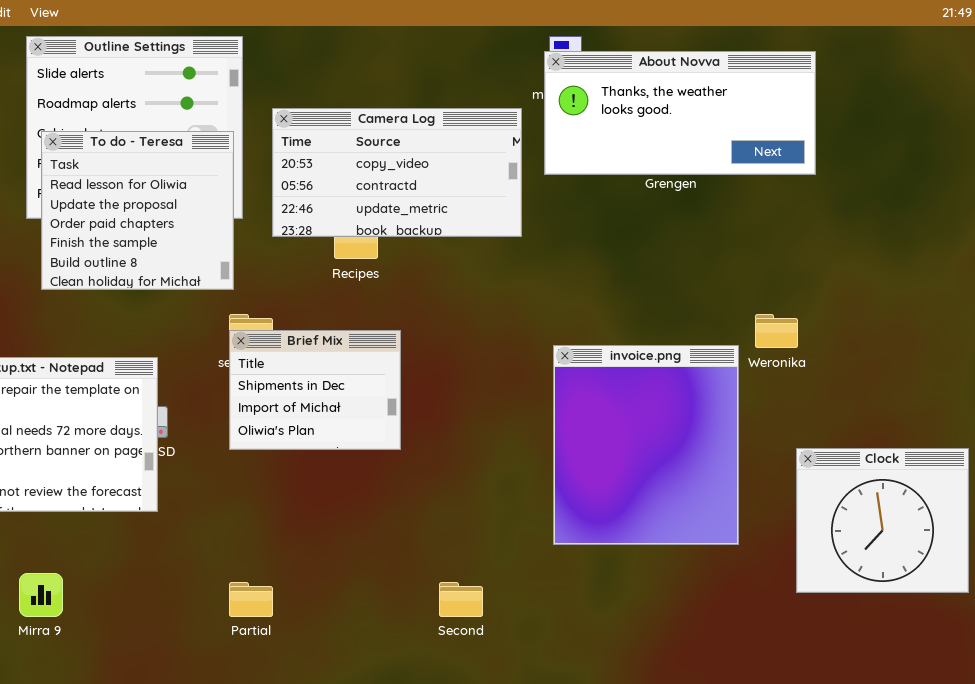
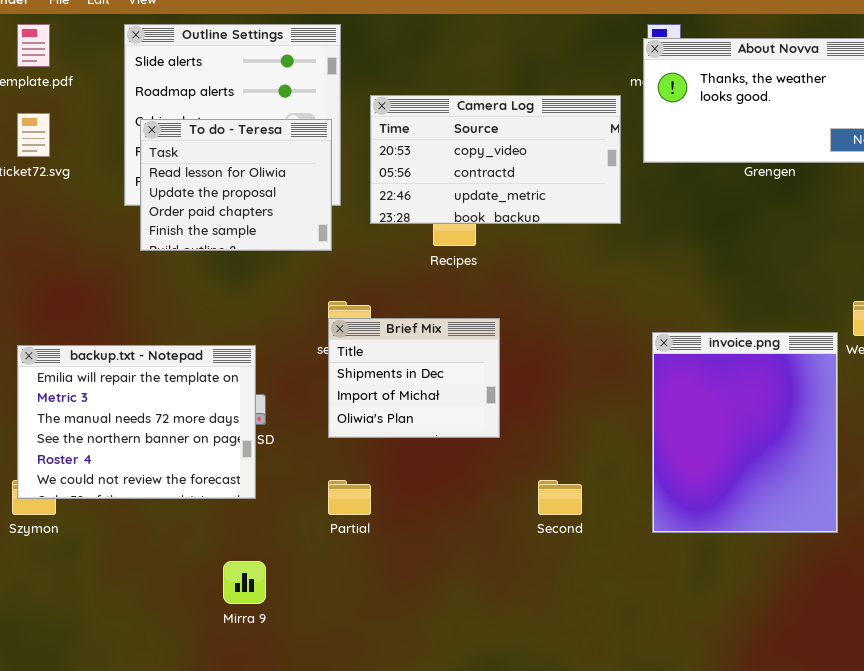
To do - Teresa: [41,131,234,290] -> [140,119,332,251], resized
Mirra 9: [19,573,63,617] -> [223,561,266,604], moved
Partial: [229,582,273,617] -> [328,480,371,515], moved
Second: [439,582,483,617] -> [538,480,582,515], moved

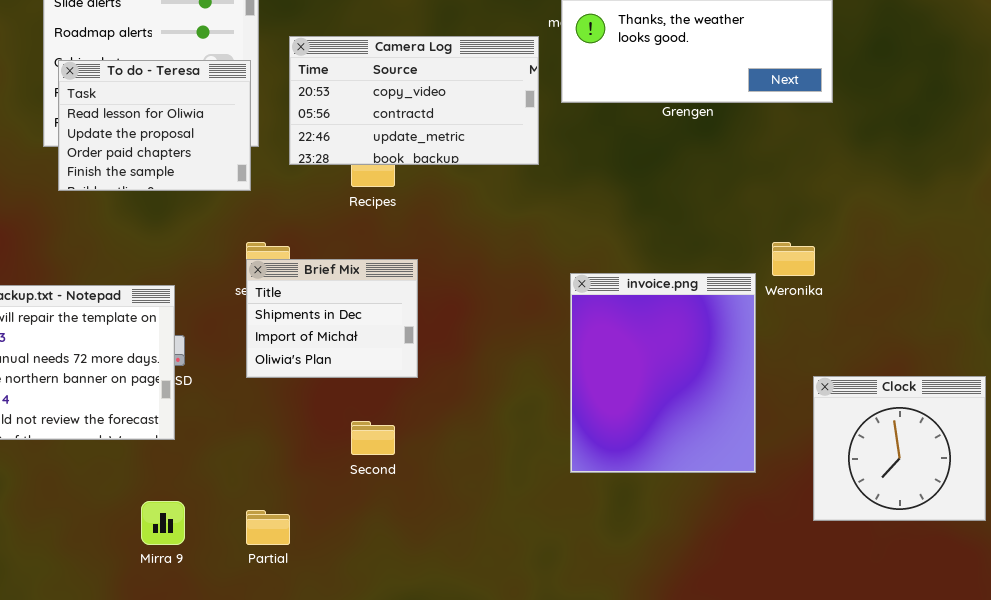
Partial: [328,480,371,515] -> [246,510,290,545], moved
Second: [538,480,582,515] -> [351,421,395,455], moved

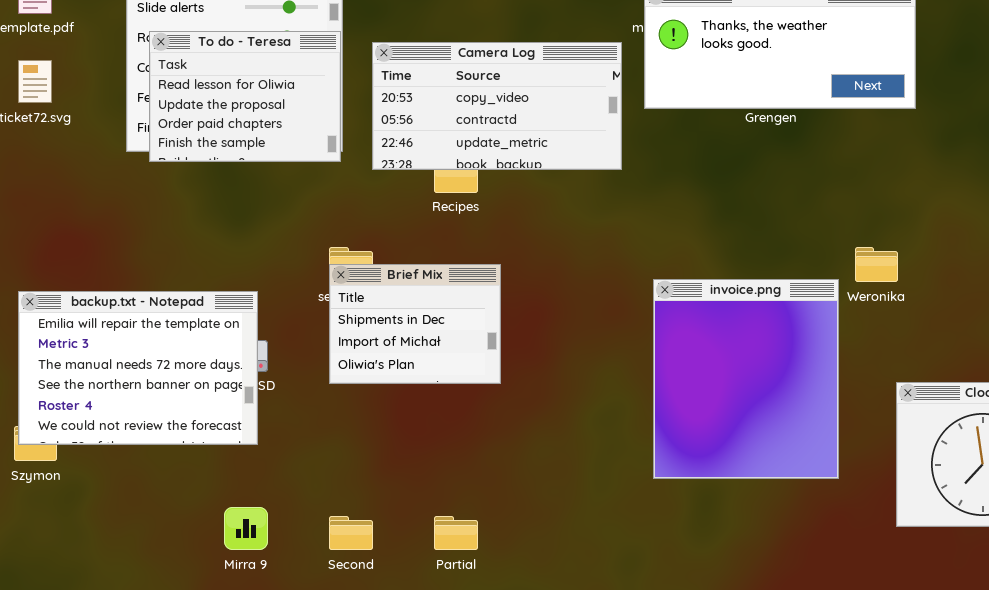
To do - Teresa: [58,60,251,191] -> [149,31,341,162], moved
Second: [351,421,395,455] -> [329,516,373,550], moved
Partial: [246,510,290,545] -> [434,516,478,550], moved

